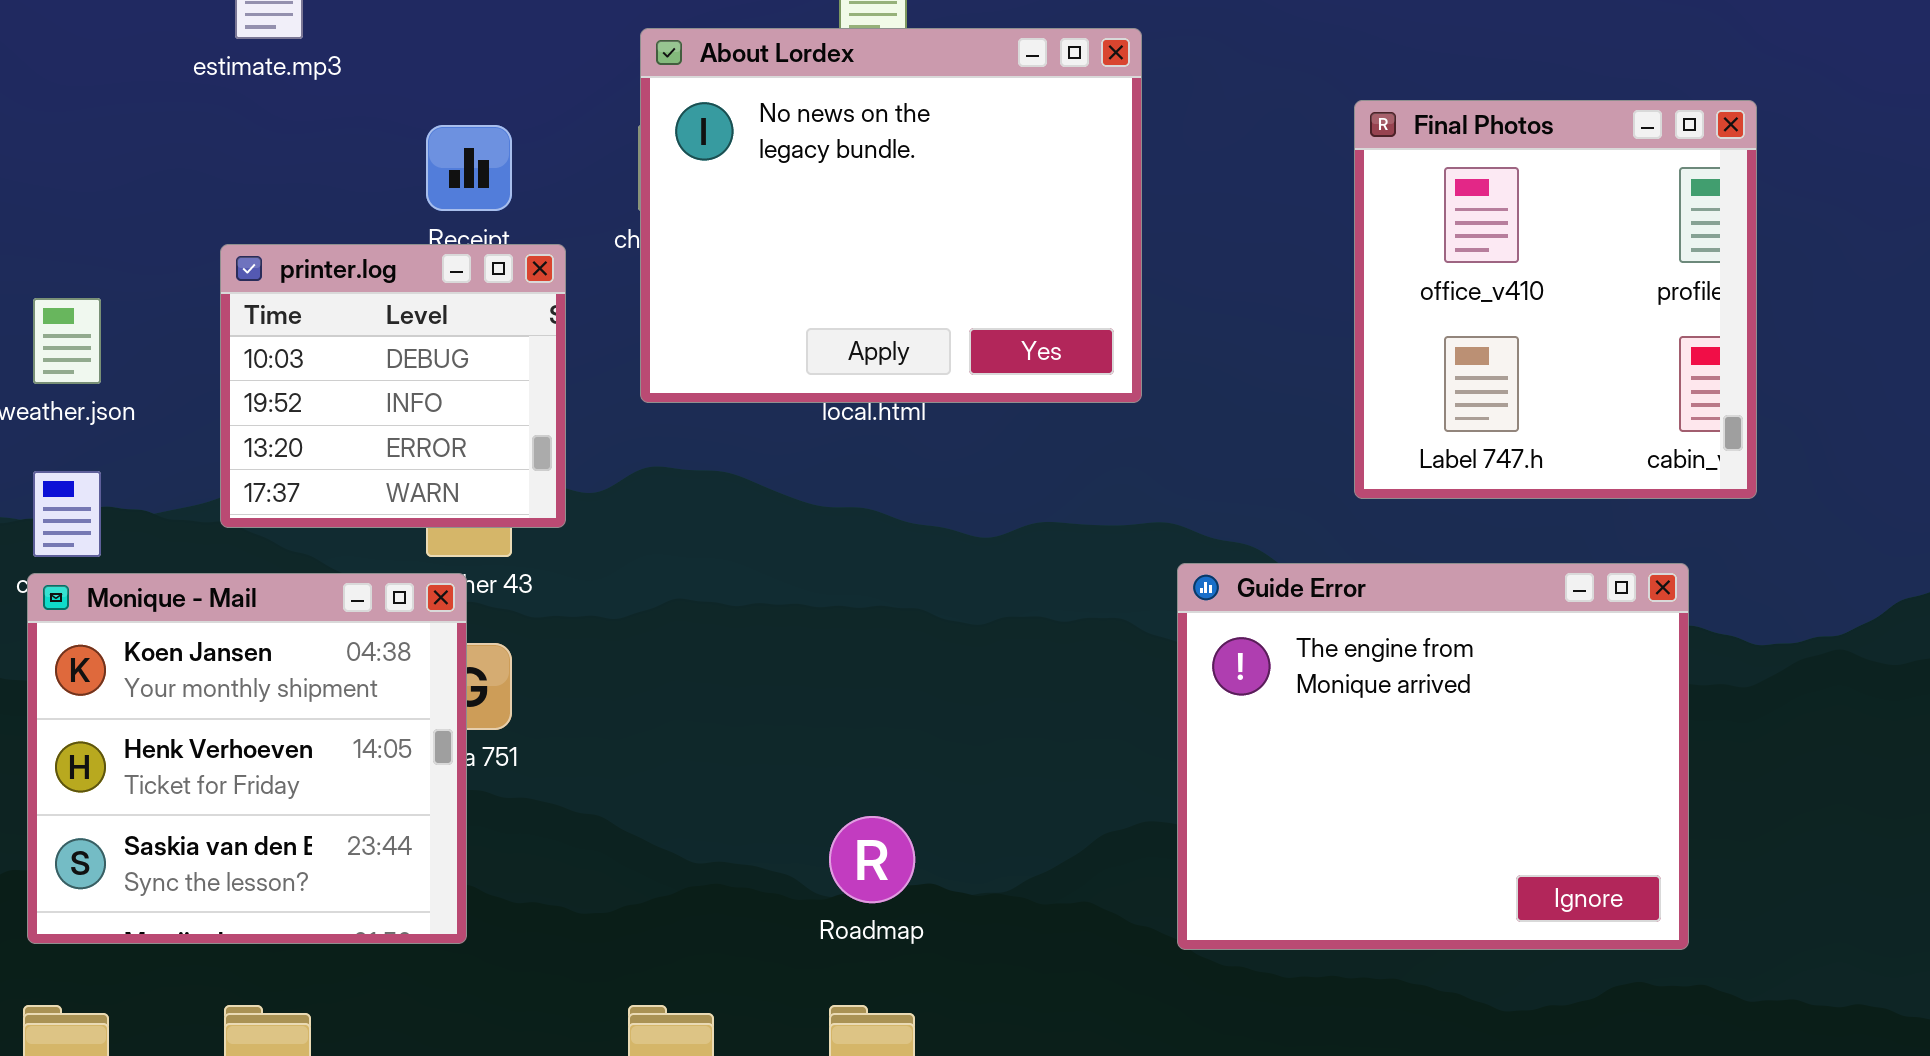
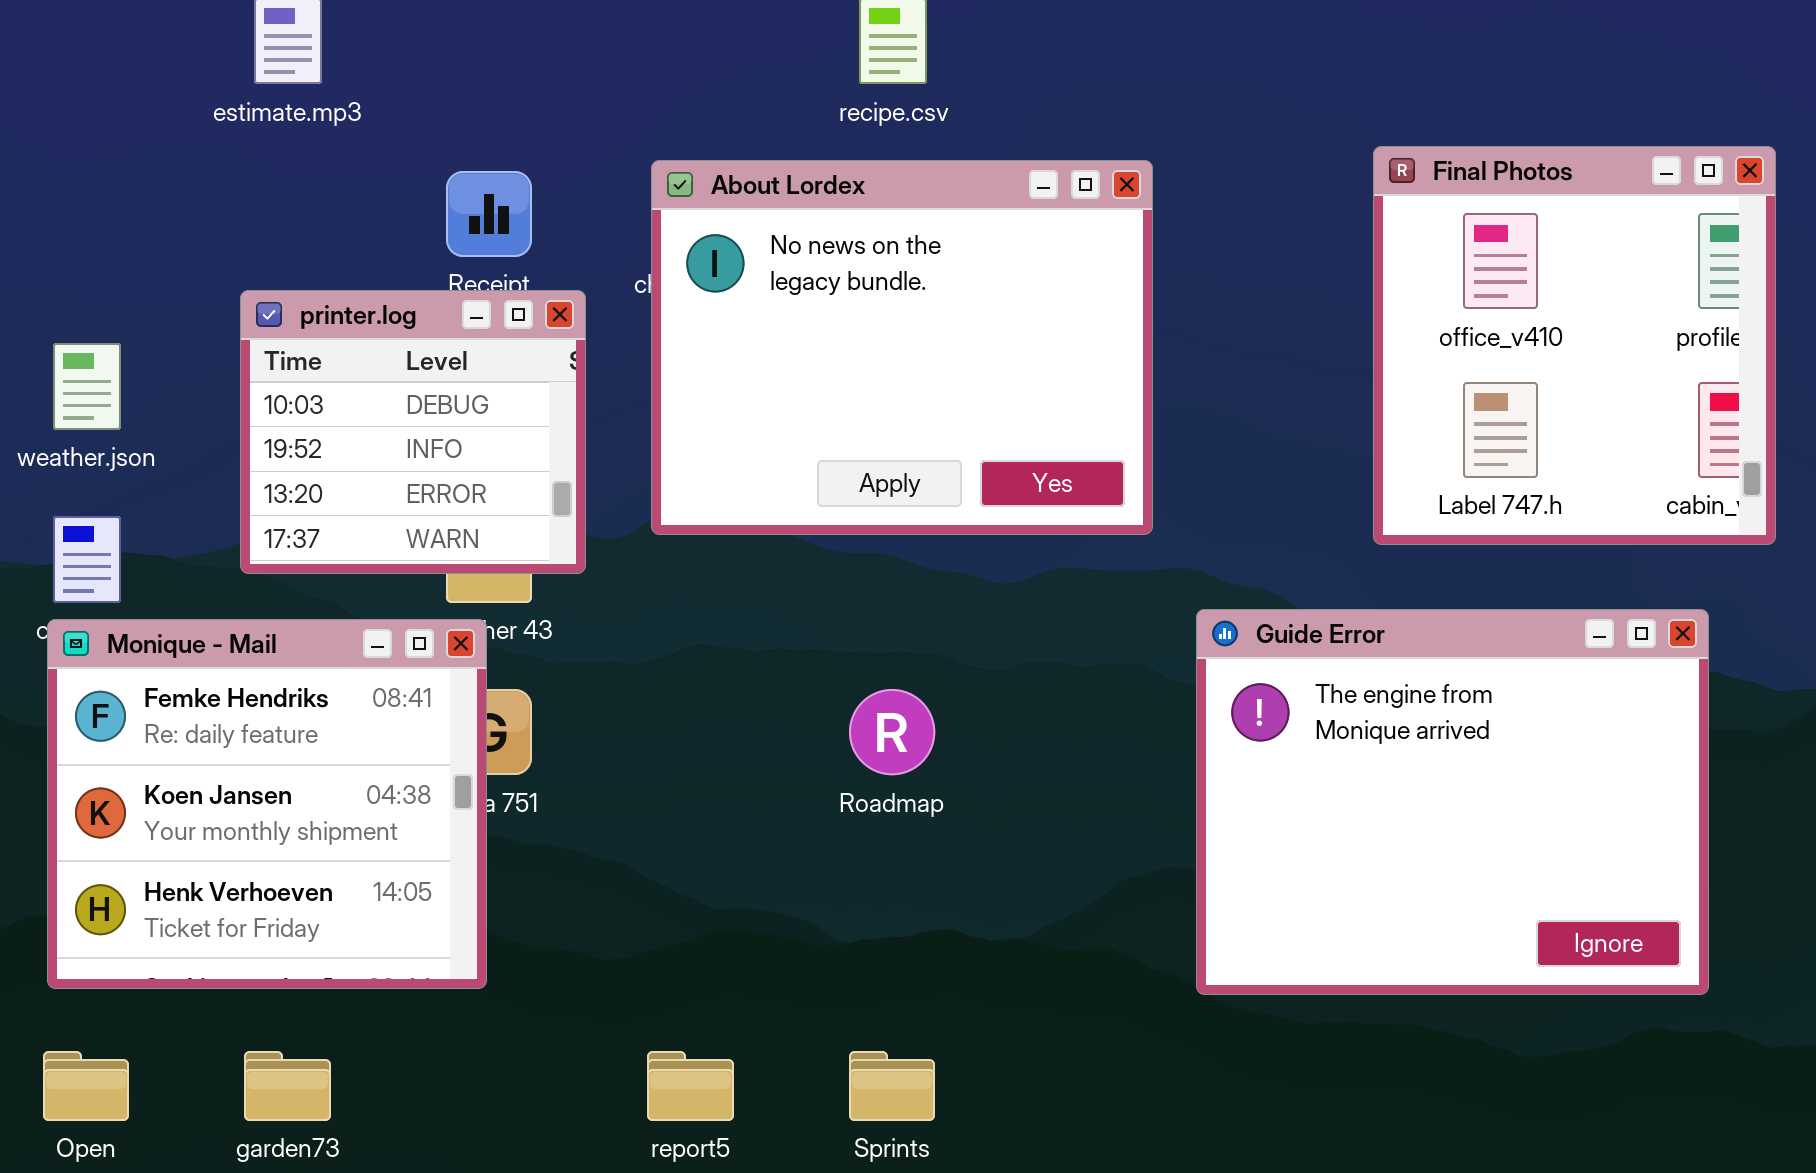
About Lordex: [640,28,1142,403] -> [651,160,1153,535], moved
Monique - Mail: [27,573,467,944] -> [47,619,487,989], scrolled up 1 row
Roadmap: [829,816,915,903] -> [849,689,935,775], moved

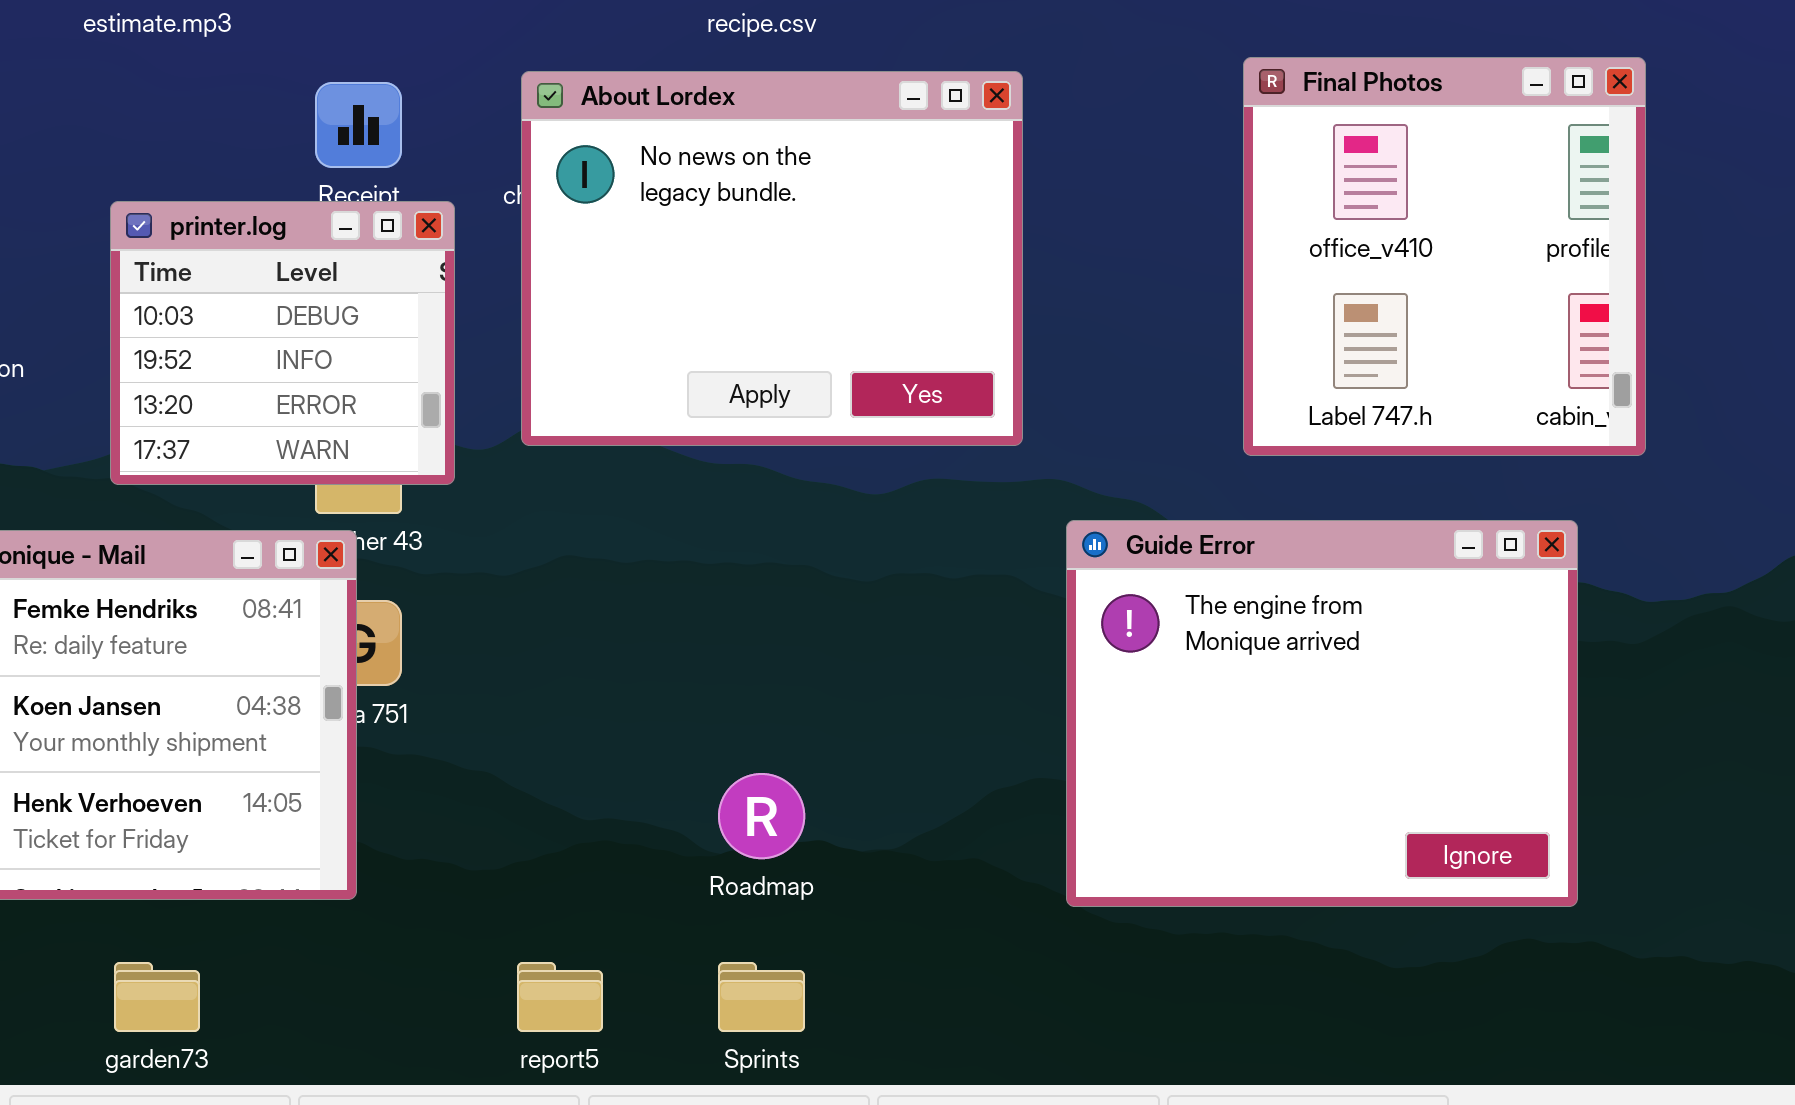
Roadmap: [849,689,935,775] -> [718,773,805,859], moved

